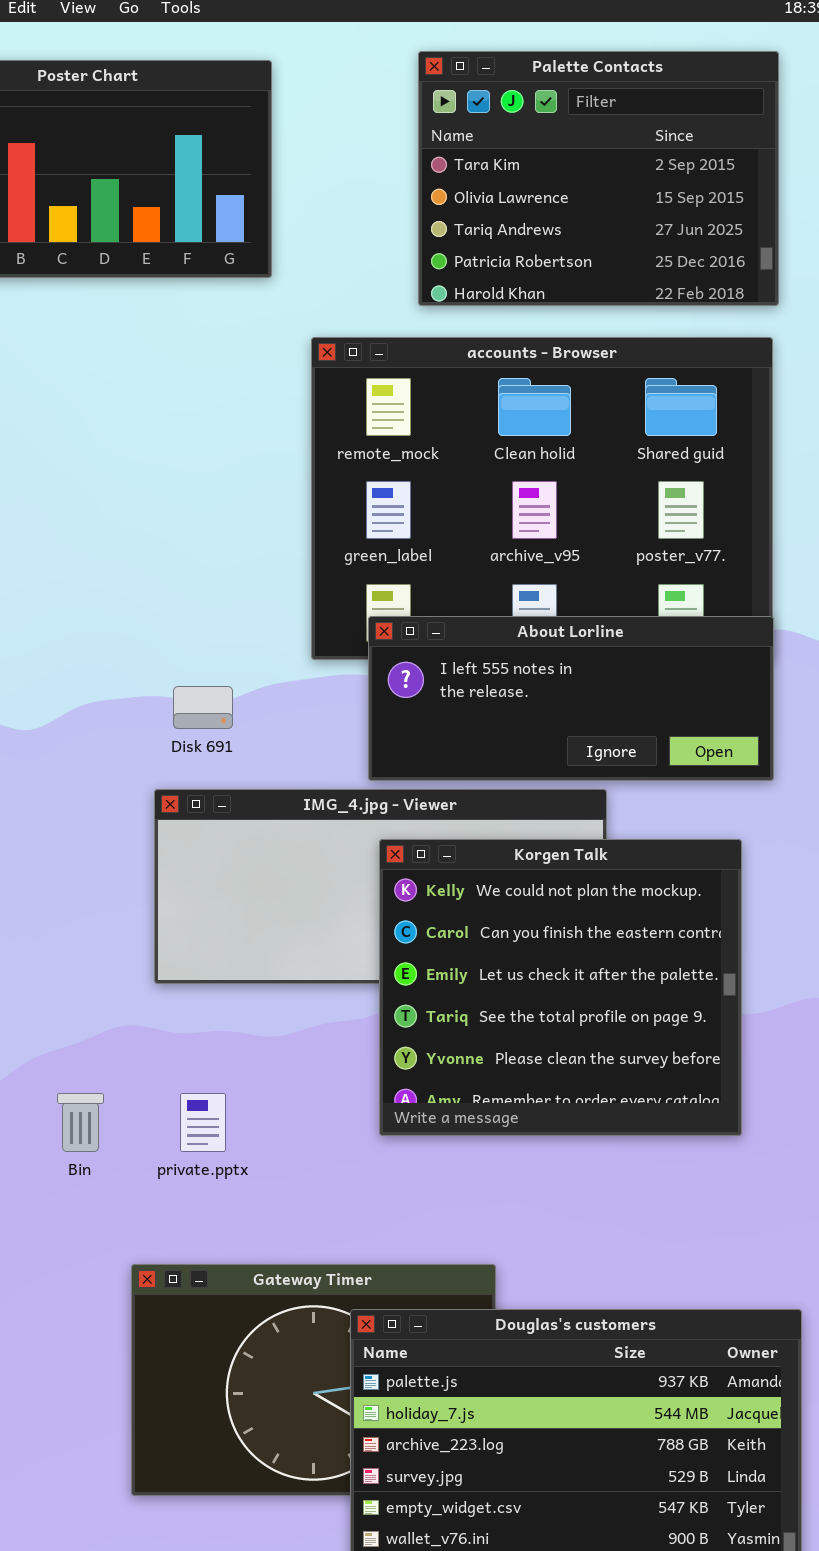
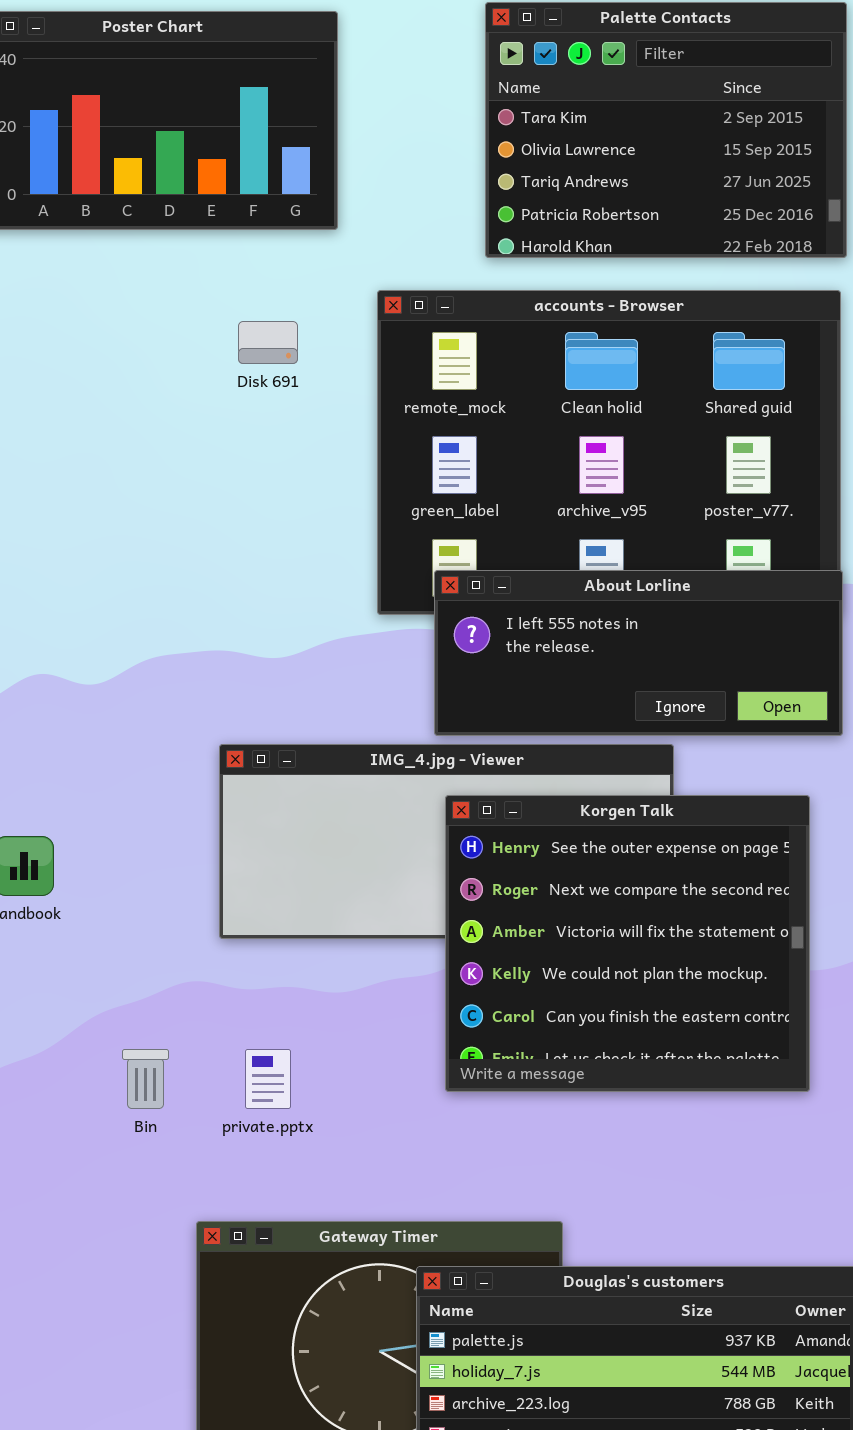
Disk 691: [173,686,233,729] -> [238,321,298,364], moved
Korgen Talk: [379,839,742,1136] -> [445,795,810,1092], scrolled up 3 rows

